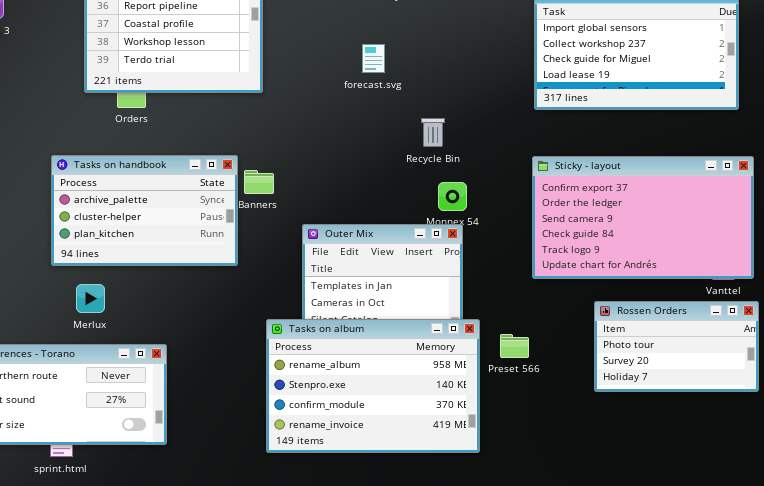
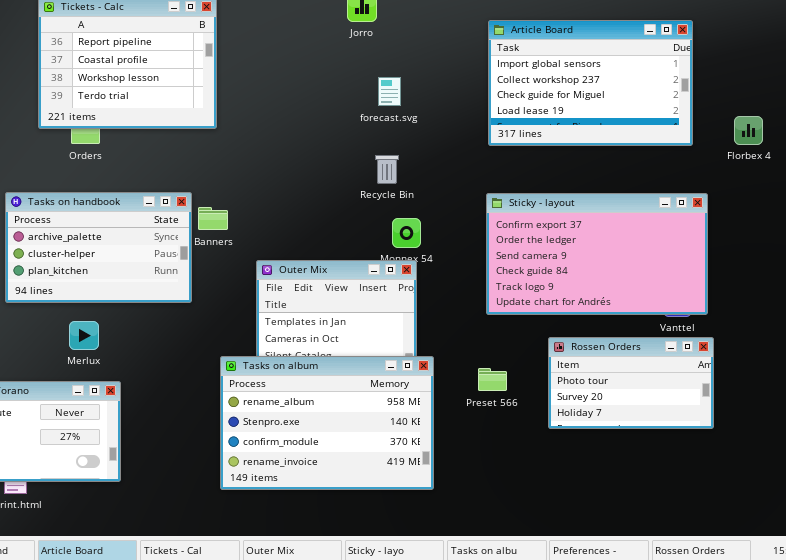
forecast.svg: [362,44,385,73] -> [378,77,401,106], moved
Merlux: [76,284,105,313] -> [69,321,99,350], moved
Preset 566: [500,334,529,358] -> [478,368,507,391], moved

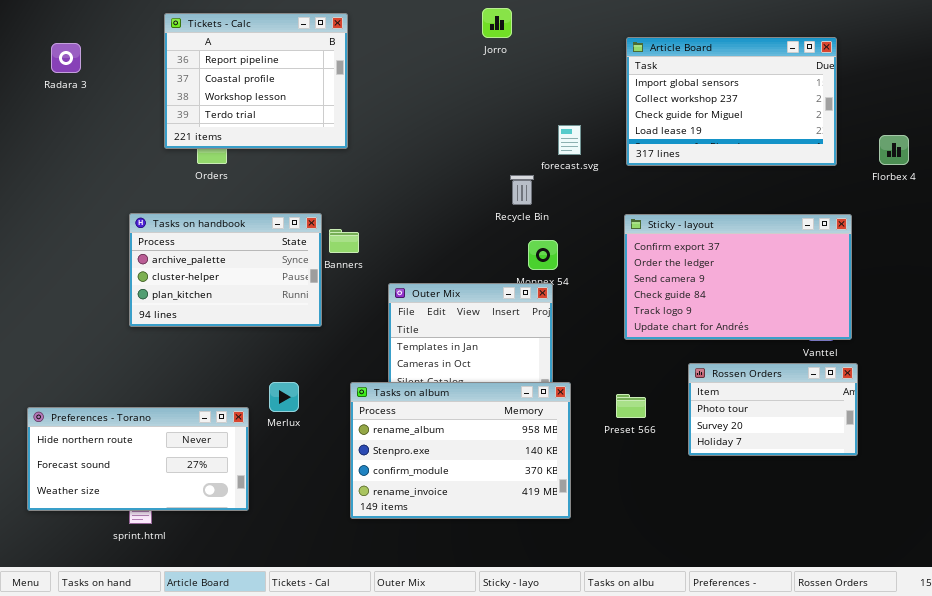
forecast.svg: [378,77,401,106] -> [558,125,581,155], moved
Merlux: [69,321,99,350] -> [269,382,299,412], moved

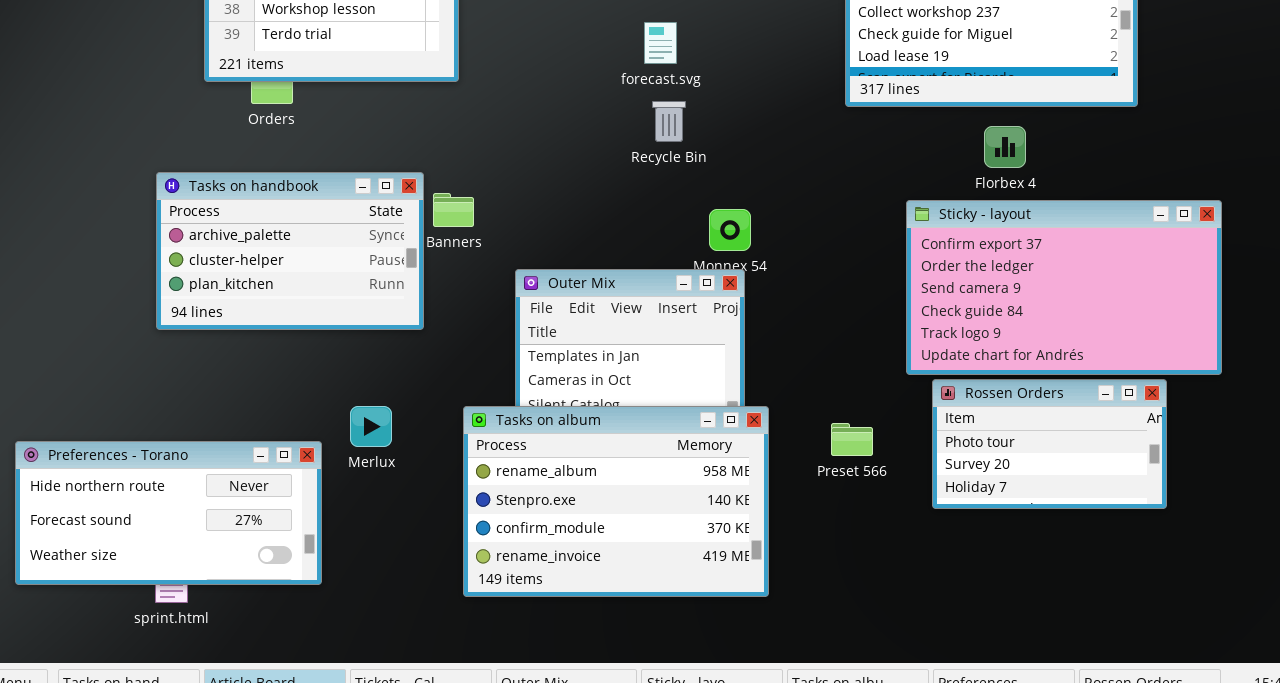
forecast.svg: [558,125,581,155] -> [644,22,677,64], moved
Florbex 4: [879,135,909,165] -> [984,126,1026,168], moved
Recycle Bin: [510,175,534,205] -> [652,101,686,142], moved
Sticky - layout: [624,214,852,340] -> [906,200,1222,375], moved

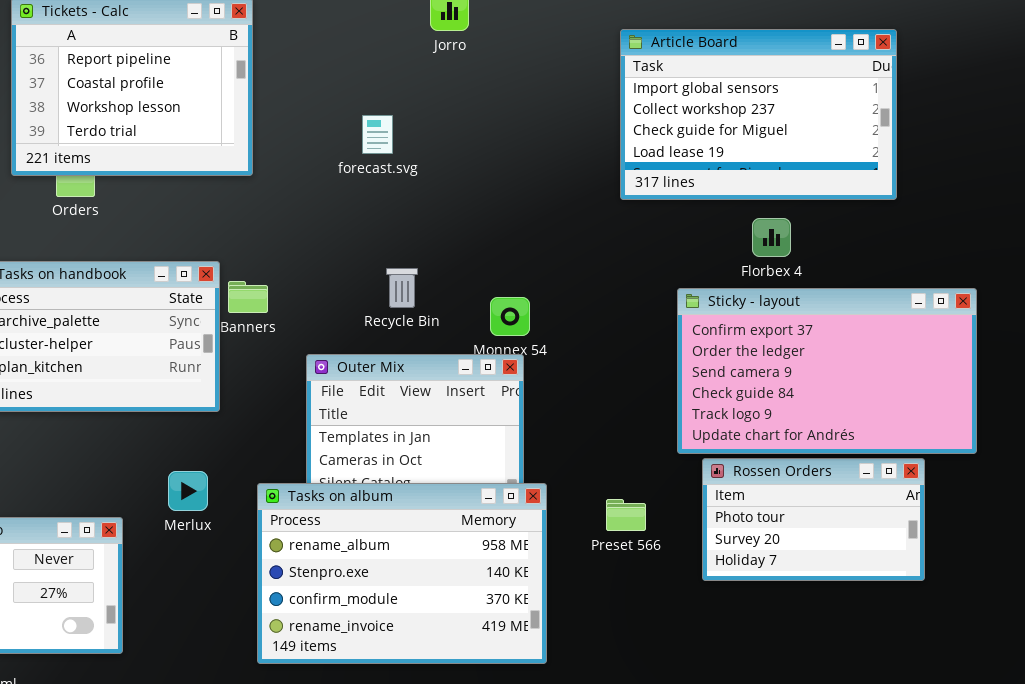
forecast.svg: [644,22,677,64] -> [362,115,393,154], moved
Recycle Bin: [652,101,686,142] -> [386,268,418,308], moved
Merlux: [350,406,392,447] -> [168,471,208,511], moved

